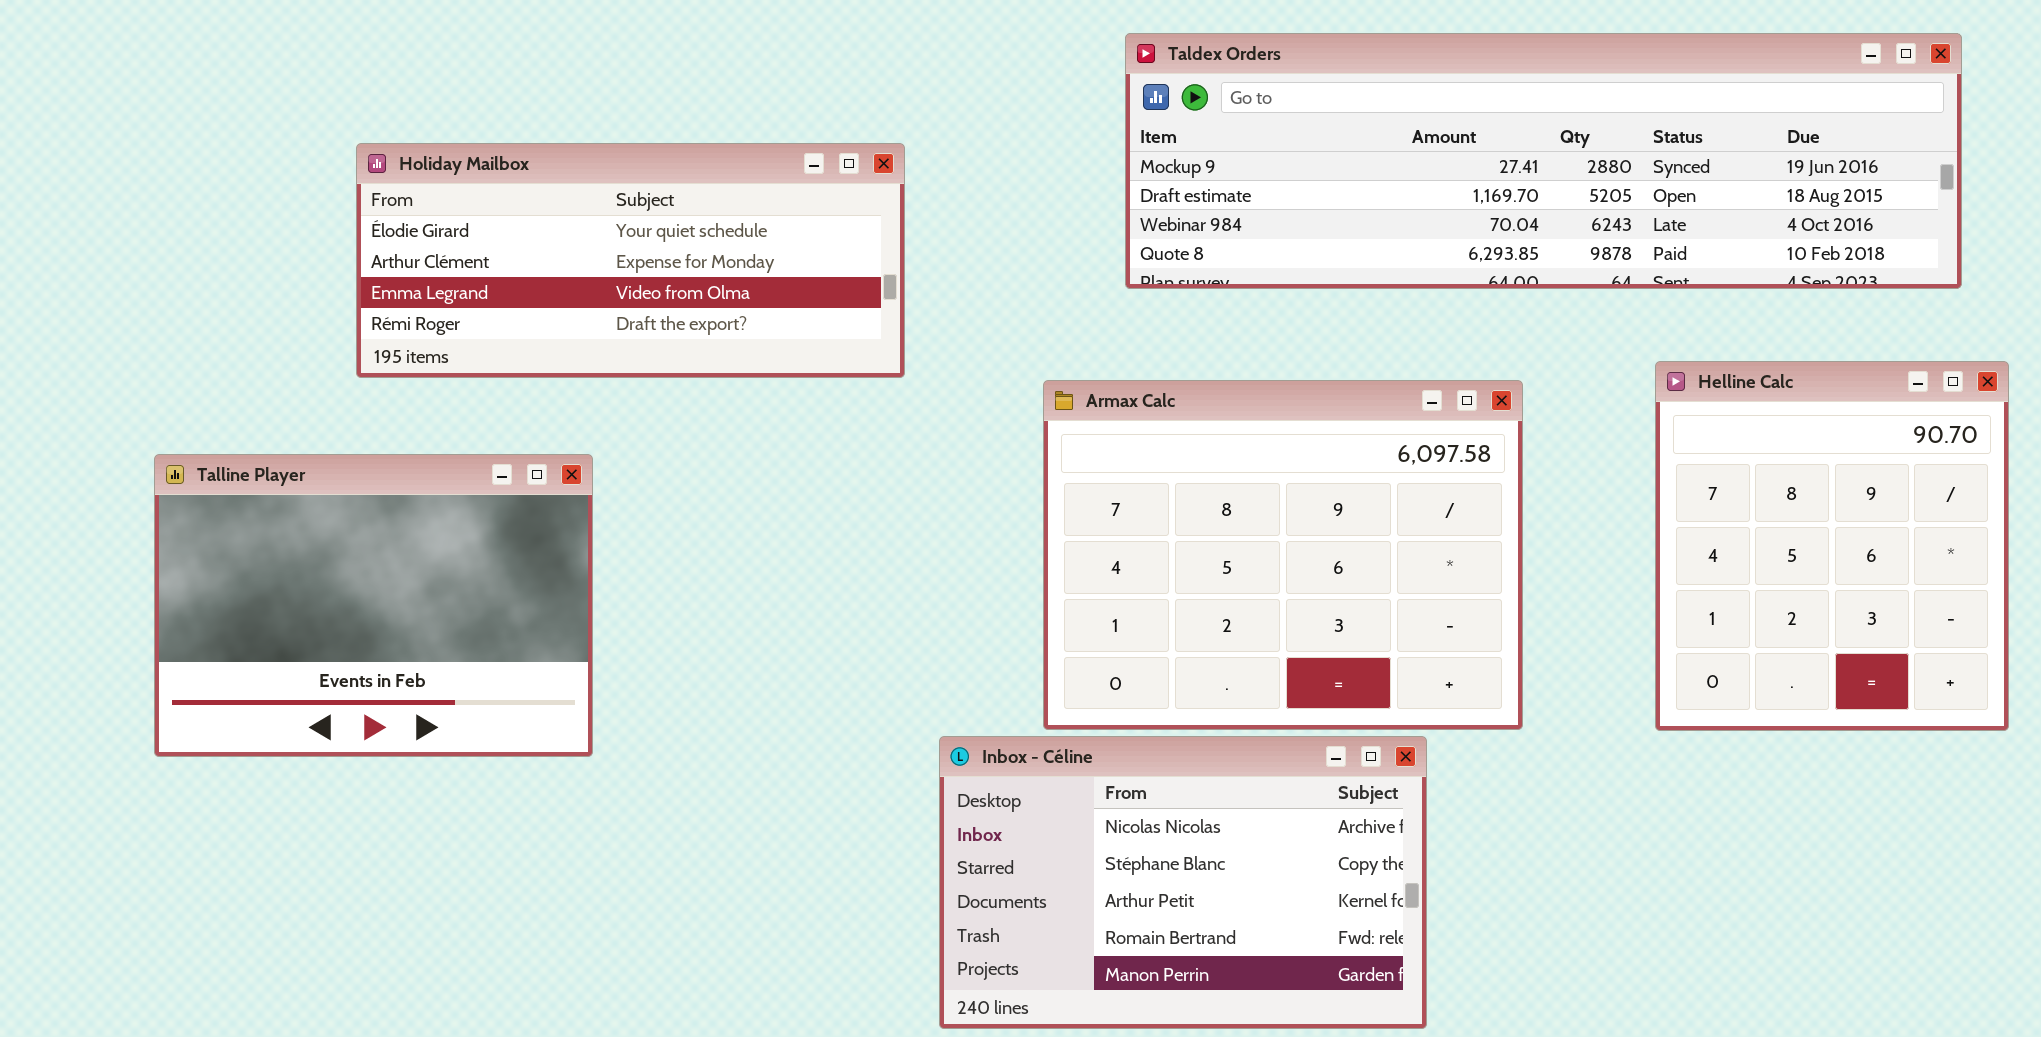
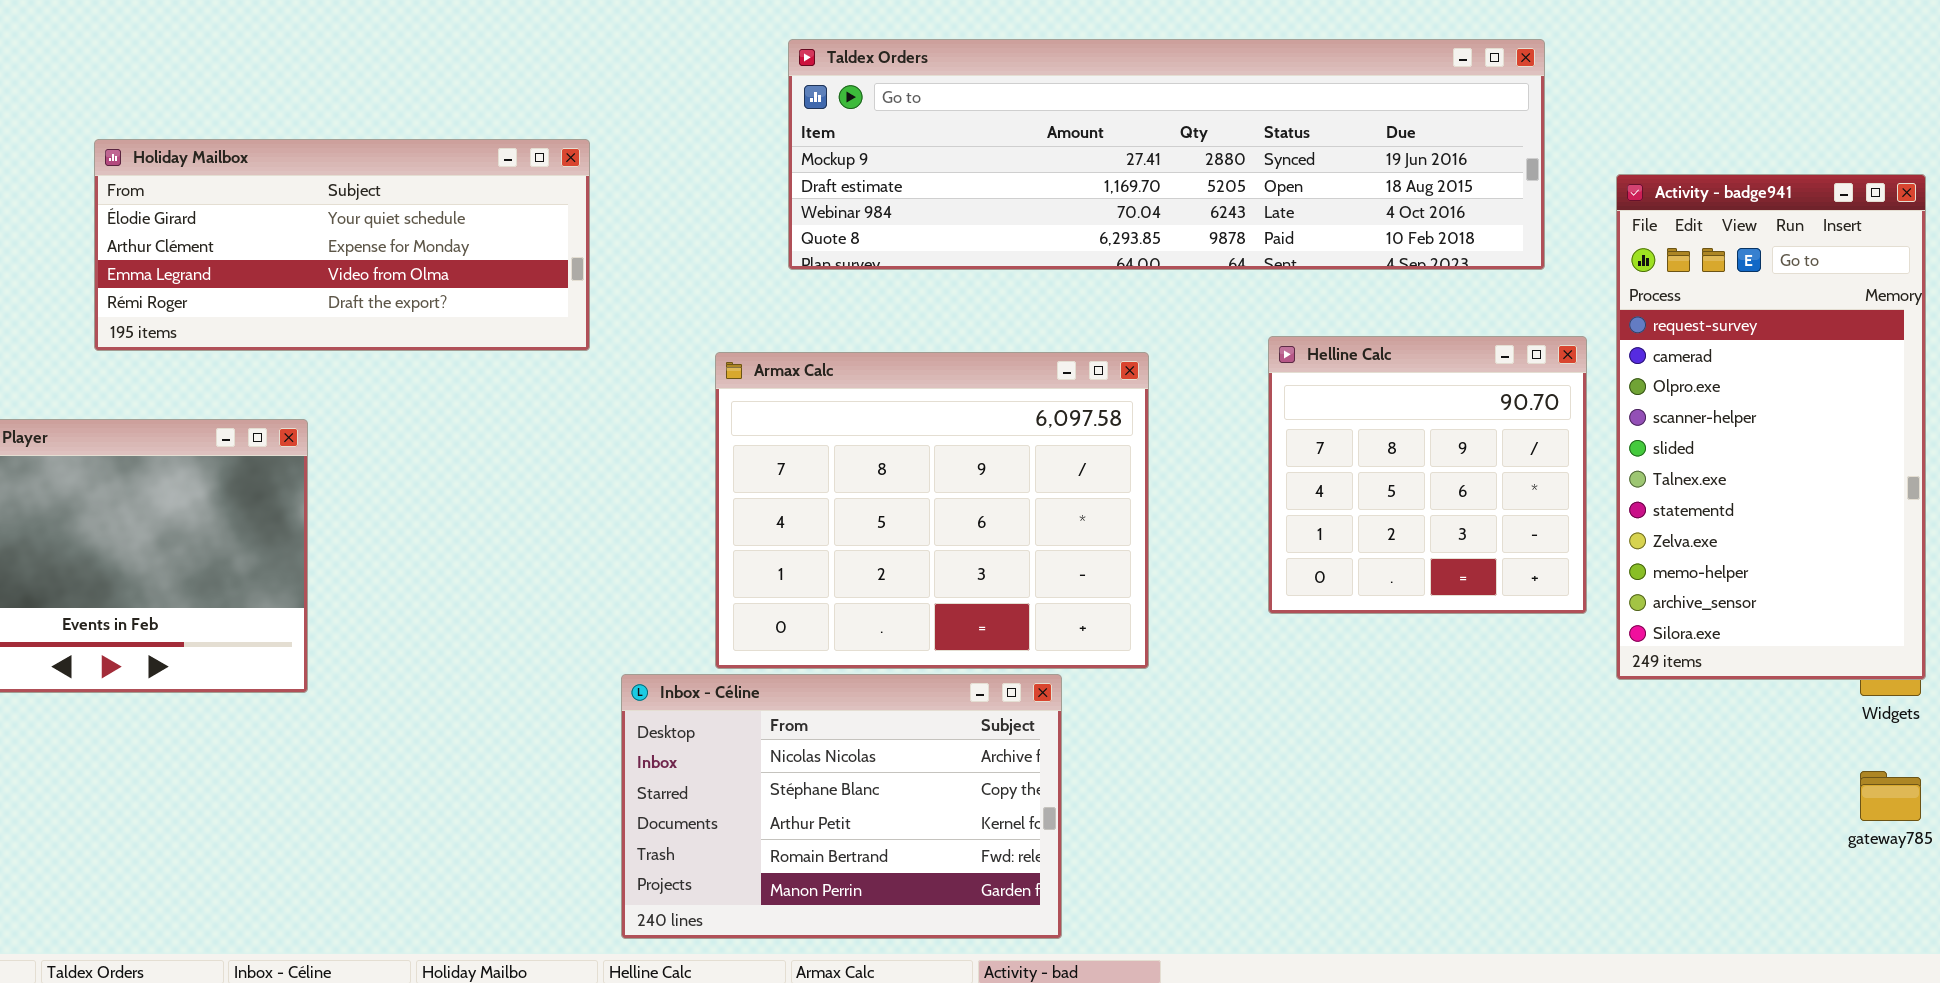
Helline Calc: [1655,361,2009,731] -> [1268,336,1587,614], resized

